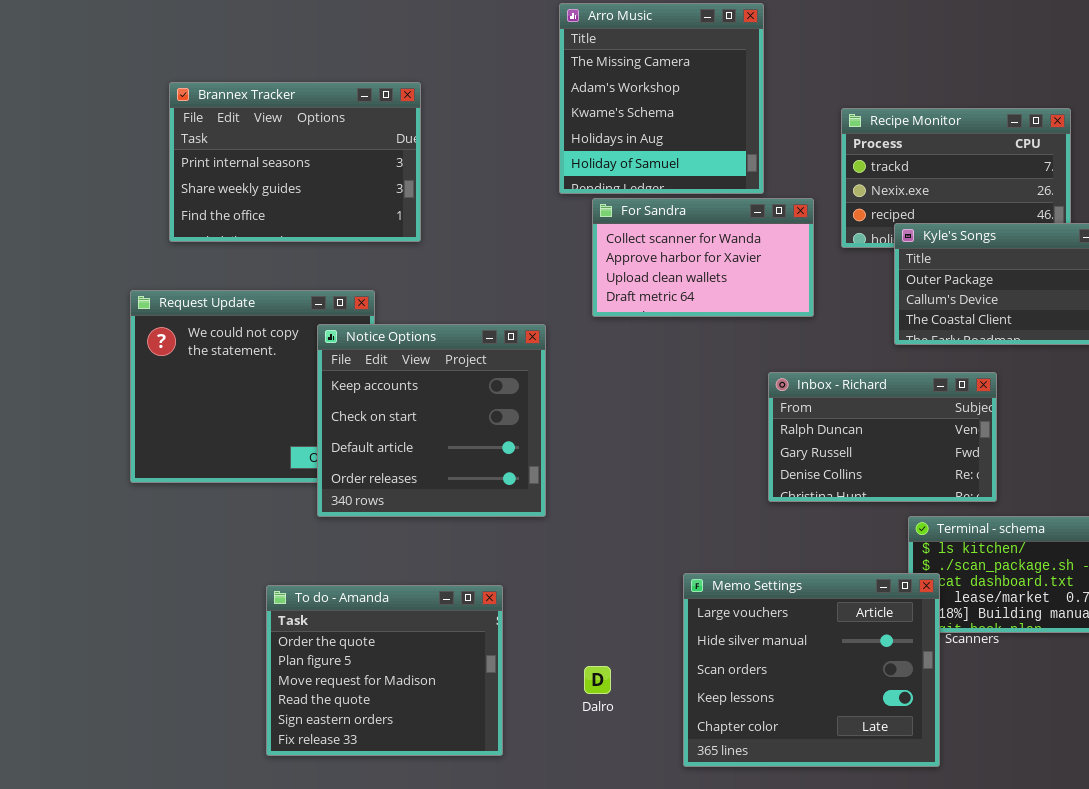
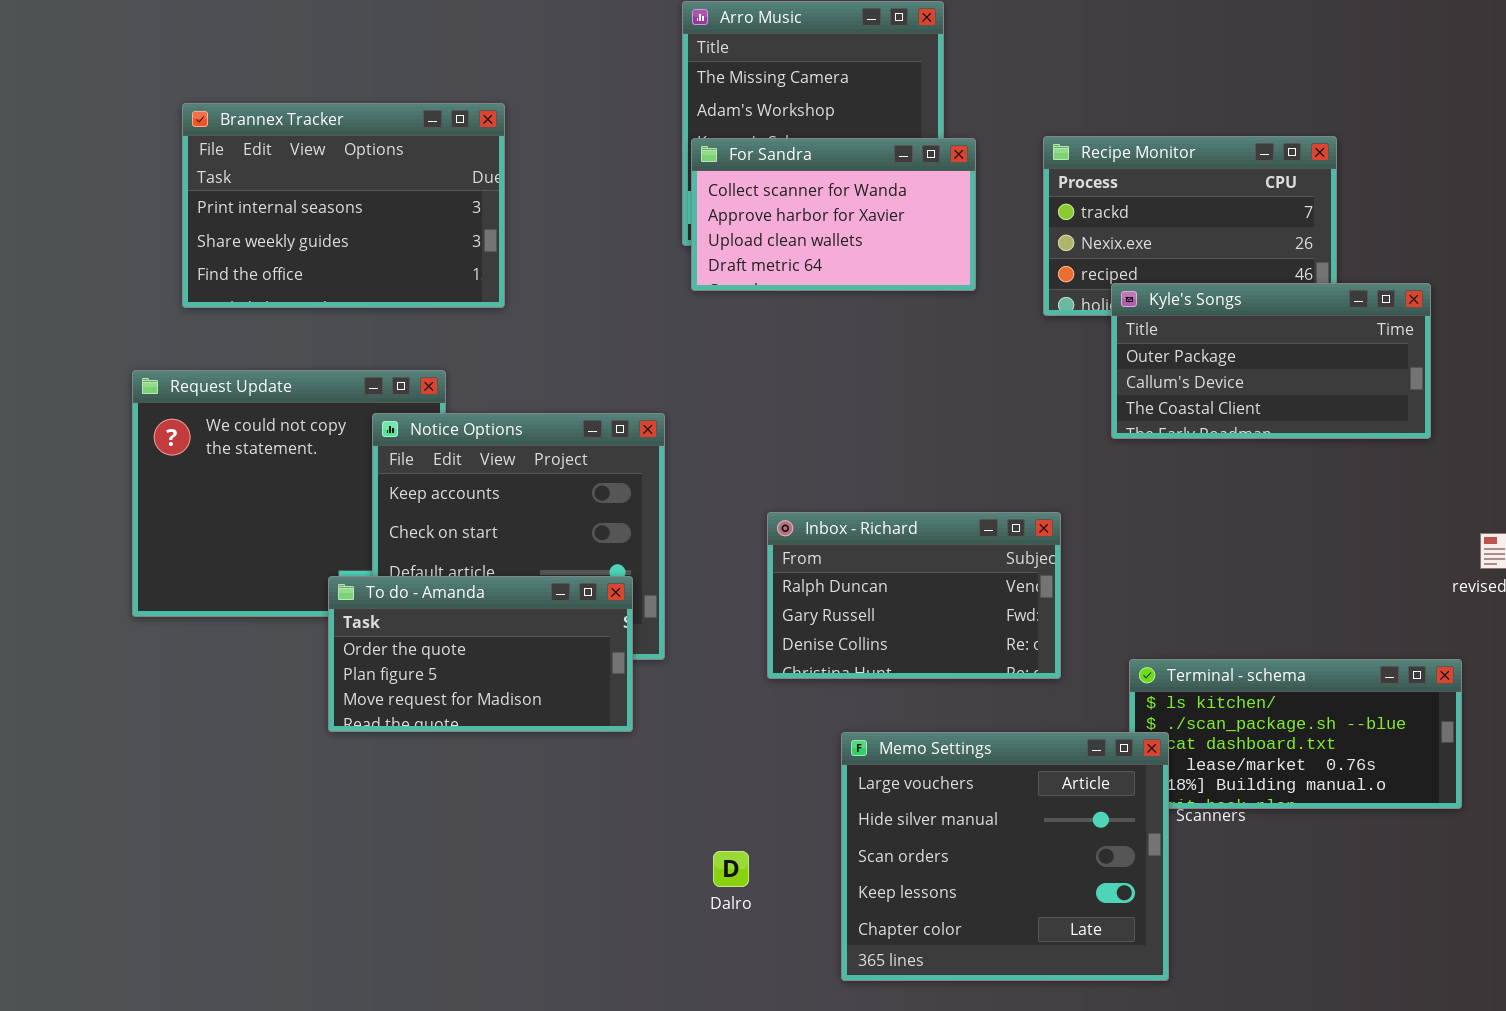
For Sandra: [592,198,814,317] -> [691,138,976,291], moved
Inbox - Richard: [768,372,997,502] -> [767,512,1061,679], moved
To do - Amanda: [266,585,503,756] -> [328,576,633,732], moved, resized

